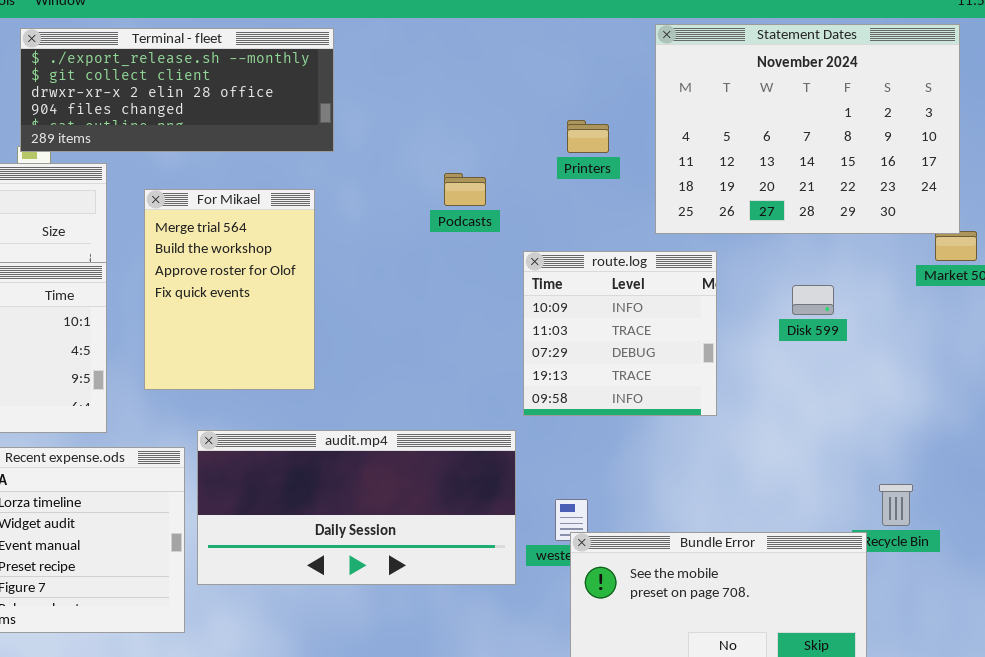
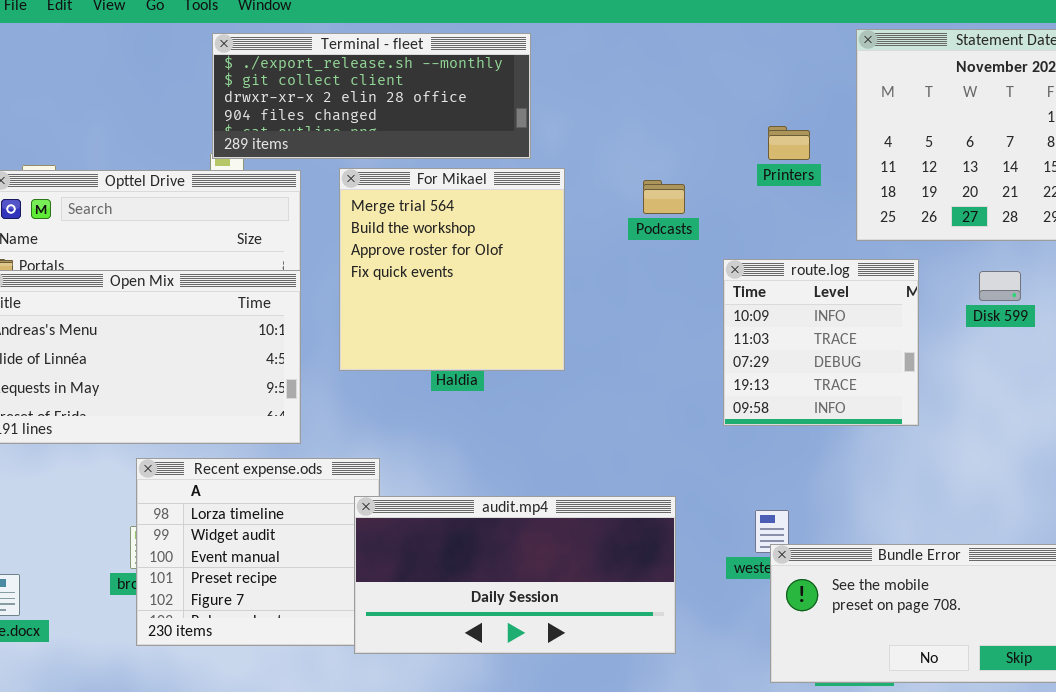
For Mikael: [144,189,315,390] -> [339,168,565,371], moved, resized
Disk 599: [792,285,834,315] -> [979,271,1021,301], moved
audit.mp4: [197,430,516,585] -> [354,496,676,654], moved

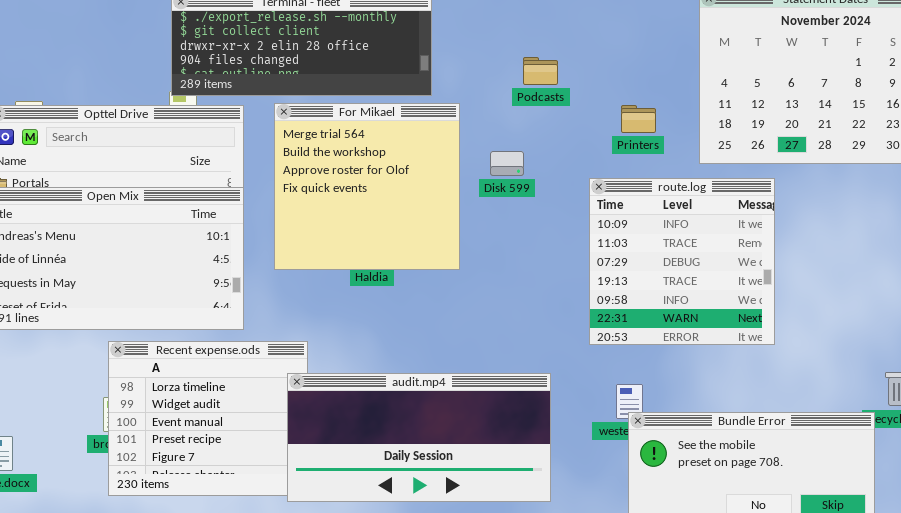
Printers: [768,126,810,160] -> [621,105,656,133], moved
Podcasts: [643,180,685,214] -> [523,57,558,85], moved
route.log: [723,259,919,426] -> [589,178,775,345], resized
Disk 599: [979,271,1021,301] -> [490,151,524,176], moved

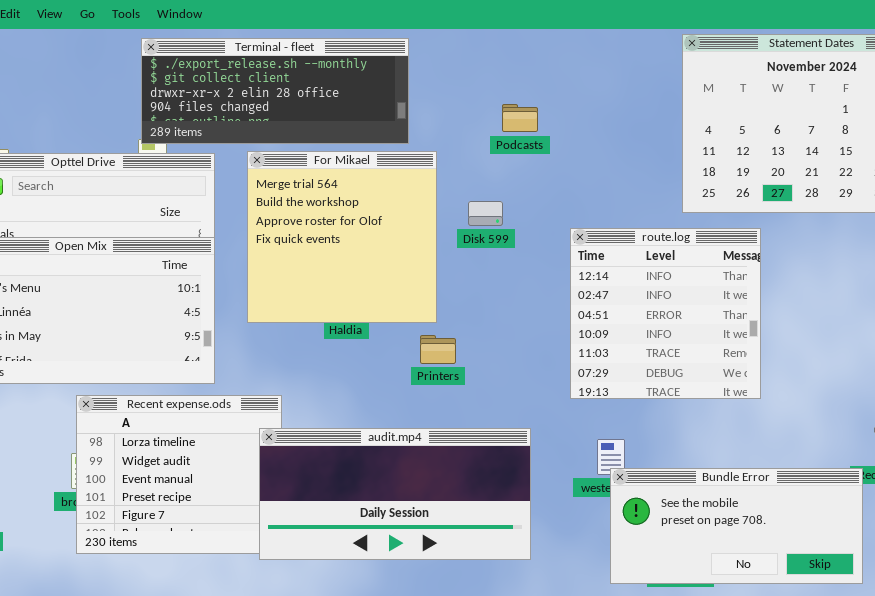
Printers: [621,105,656,133] -> [420,335,456,364], moved
route.log: [589,178,775,345] -> [570,228,761,399], scrolled up 3 rows

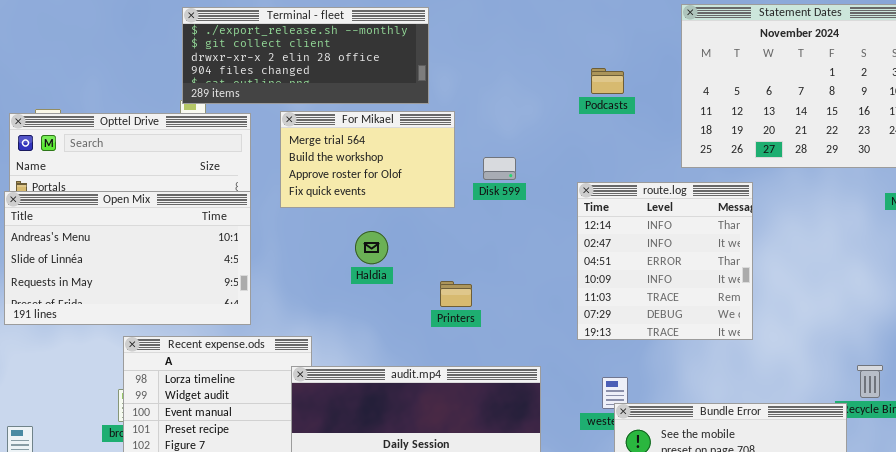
Podcasts: [502,104,538,132] -> [591,68,624,94], moved
For Mikael: [247,151,437,323] -> [280,111,455,208], resized

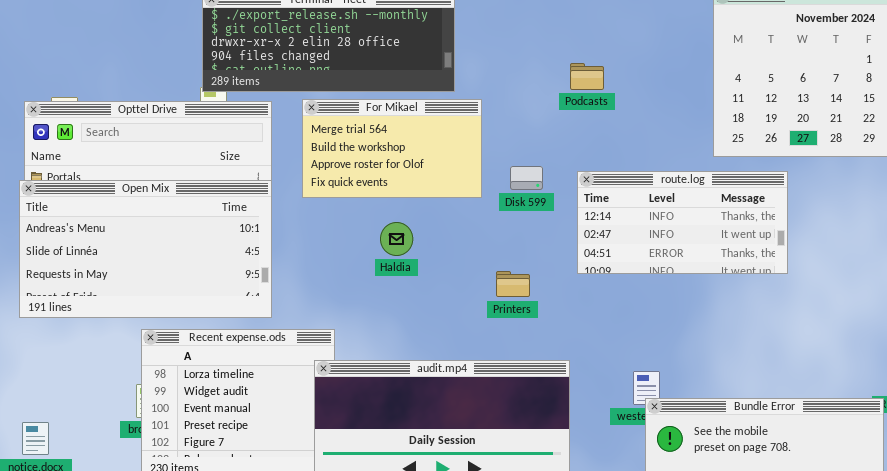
Podcasts: [591,68,624,94] -> [570,63,604,90], moved
Disk 599: [483,157,516,180] -> [510,166,543,190], moved
route.log: [577,182,753,340] -> [577,171,788,274], resized
Printers: [440,281,472,307] -> [496,271,530,297], moved

